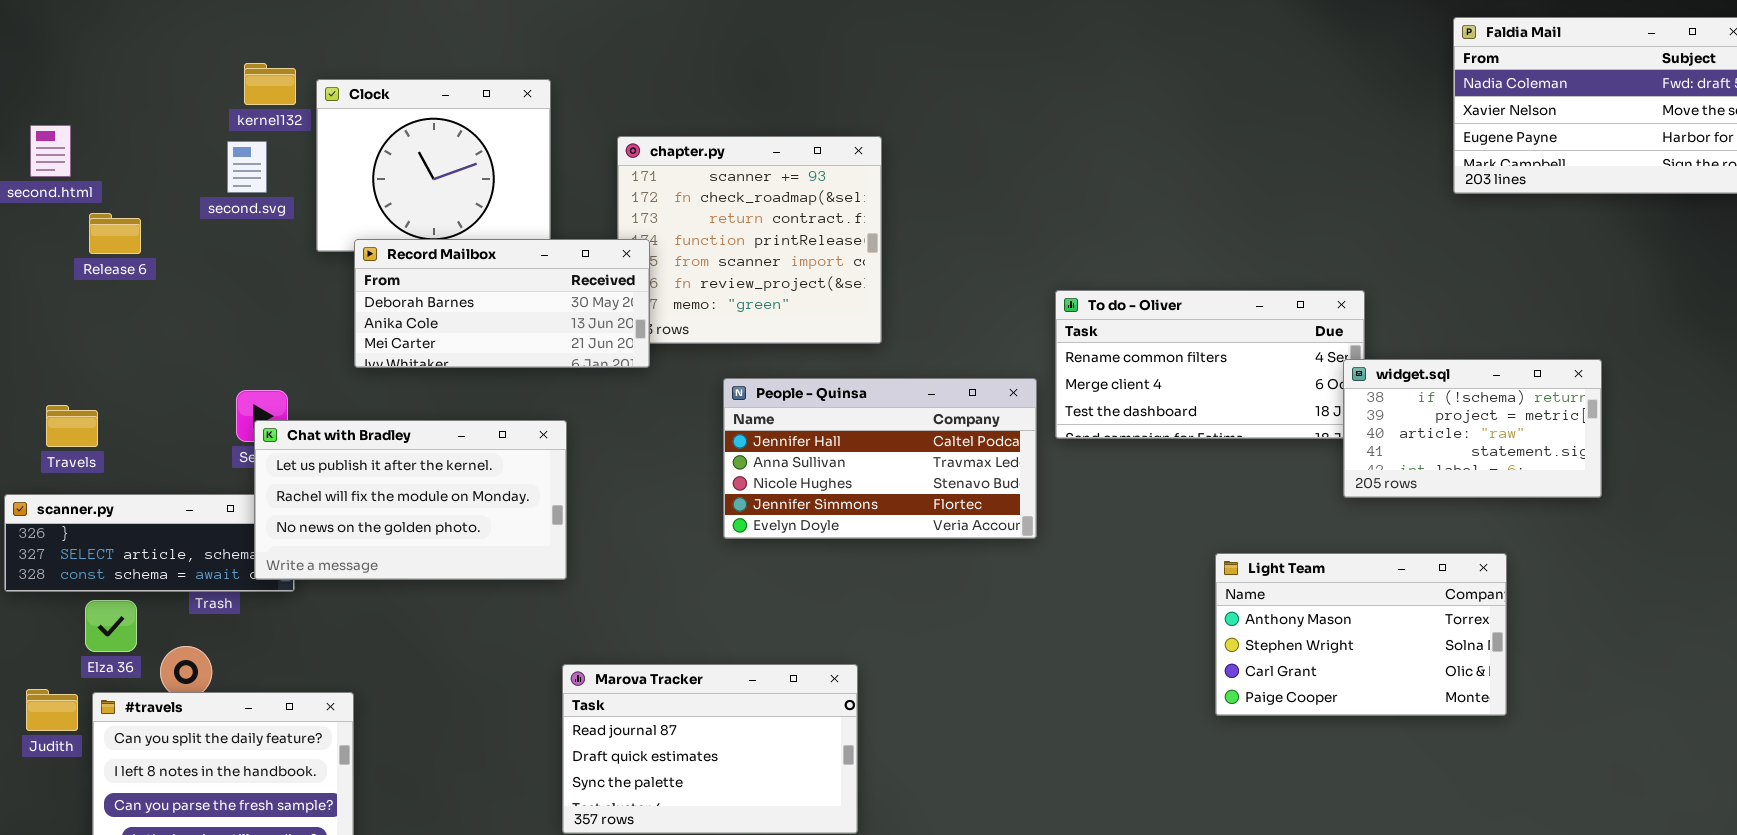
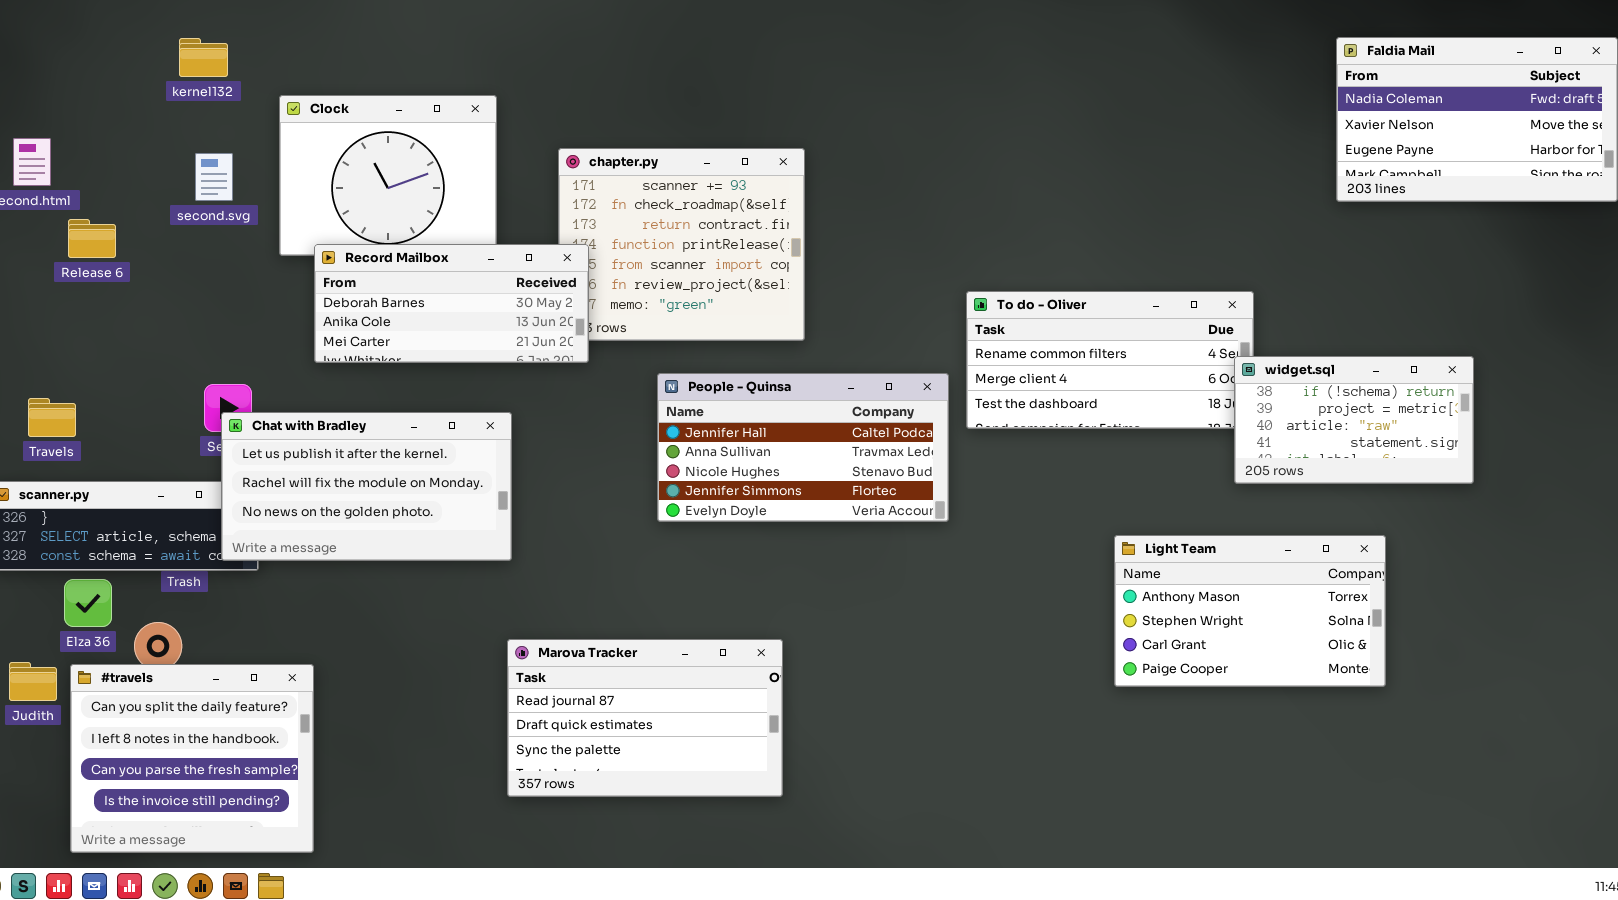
kernel132: [244,63,296,105] -> [179,38,228,77], moved

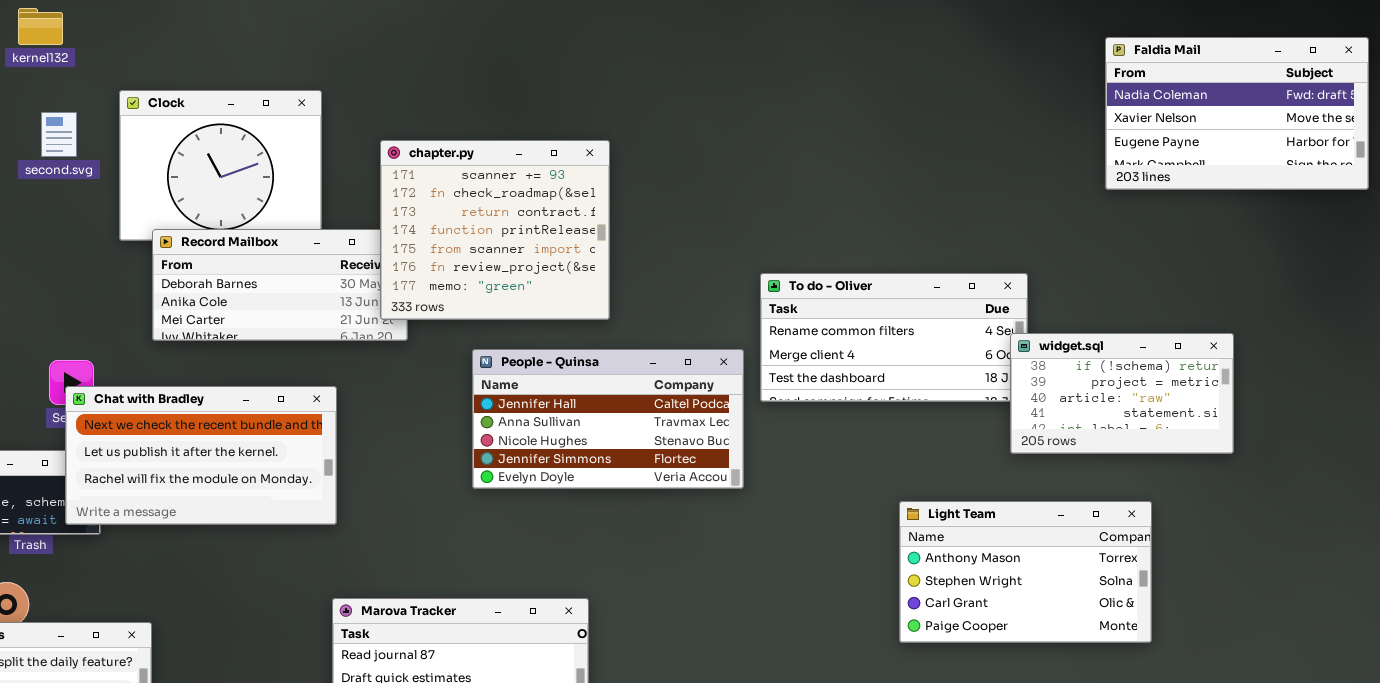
kernel132: [179,38,228,77] -> [18,8,63,45], moved
chapter.py: [558,148,805,341] -> [380,140,610,320], raised
second.svg: [195,153,233,201] -> [41,112,77,157], moved
Chat with Bradley: [221,412,512,561] -> [65,386,337,525], scrolled up 1 row

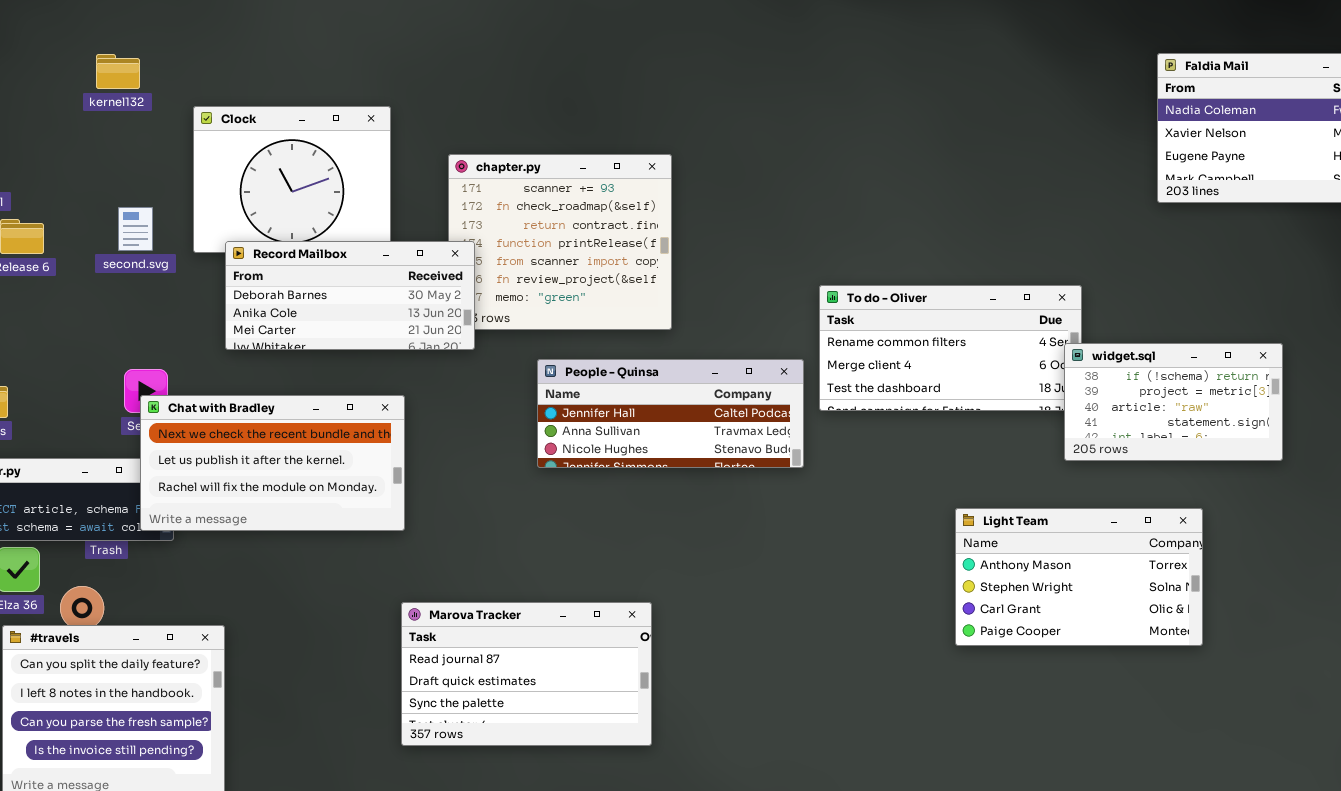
kernel132: [18,8,63,45] -> [96,54,140,89], moved
second.svg: [41,112,77,157] -> [118,207,153,251], moved
Record Mailbox: [152,229,408,341] -> [225,241,475,350], raised
People - Quinsa: [472,349,744,489] -> [537,359,804,468], resized

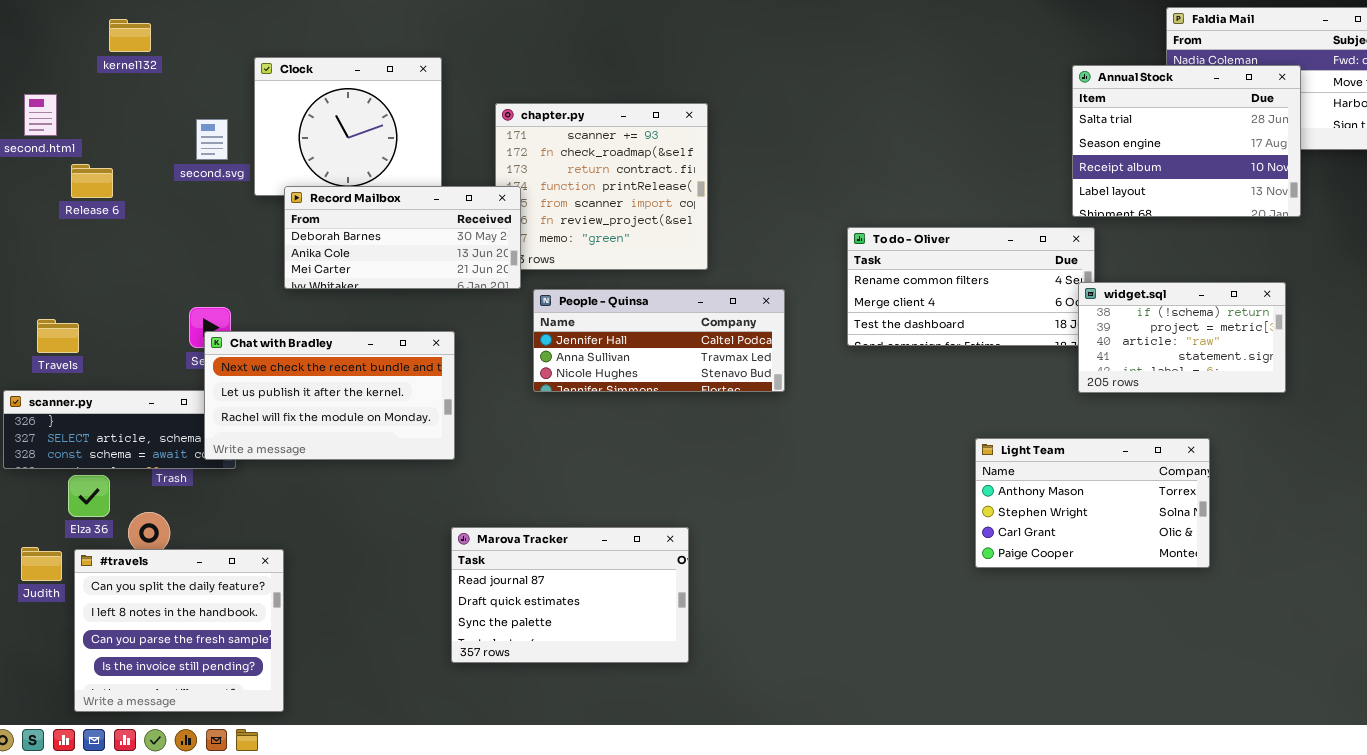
kernel132: [96,54,140,89] -> [109,19,151,52], moved
Annual Stock: none -> [1072,65,1301,217], opened
second.svg: [118,207,153,251] -> [196,119,228,160], moved
People - Quinsa: [537,359,804,468] -> [533,289,785,392], moved

